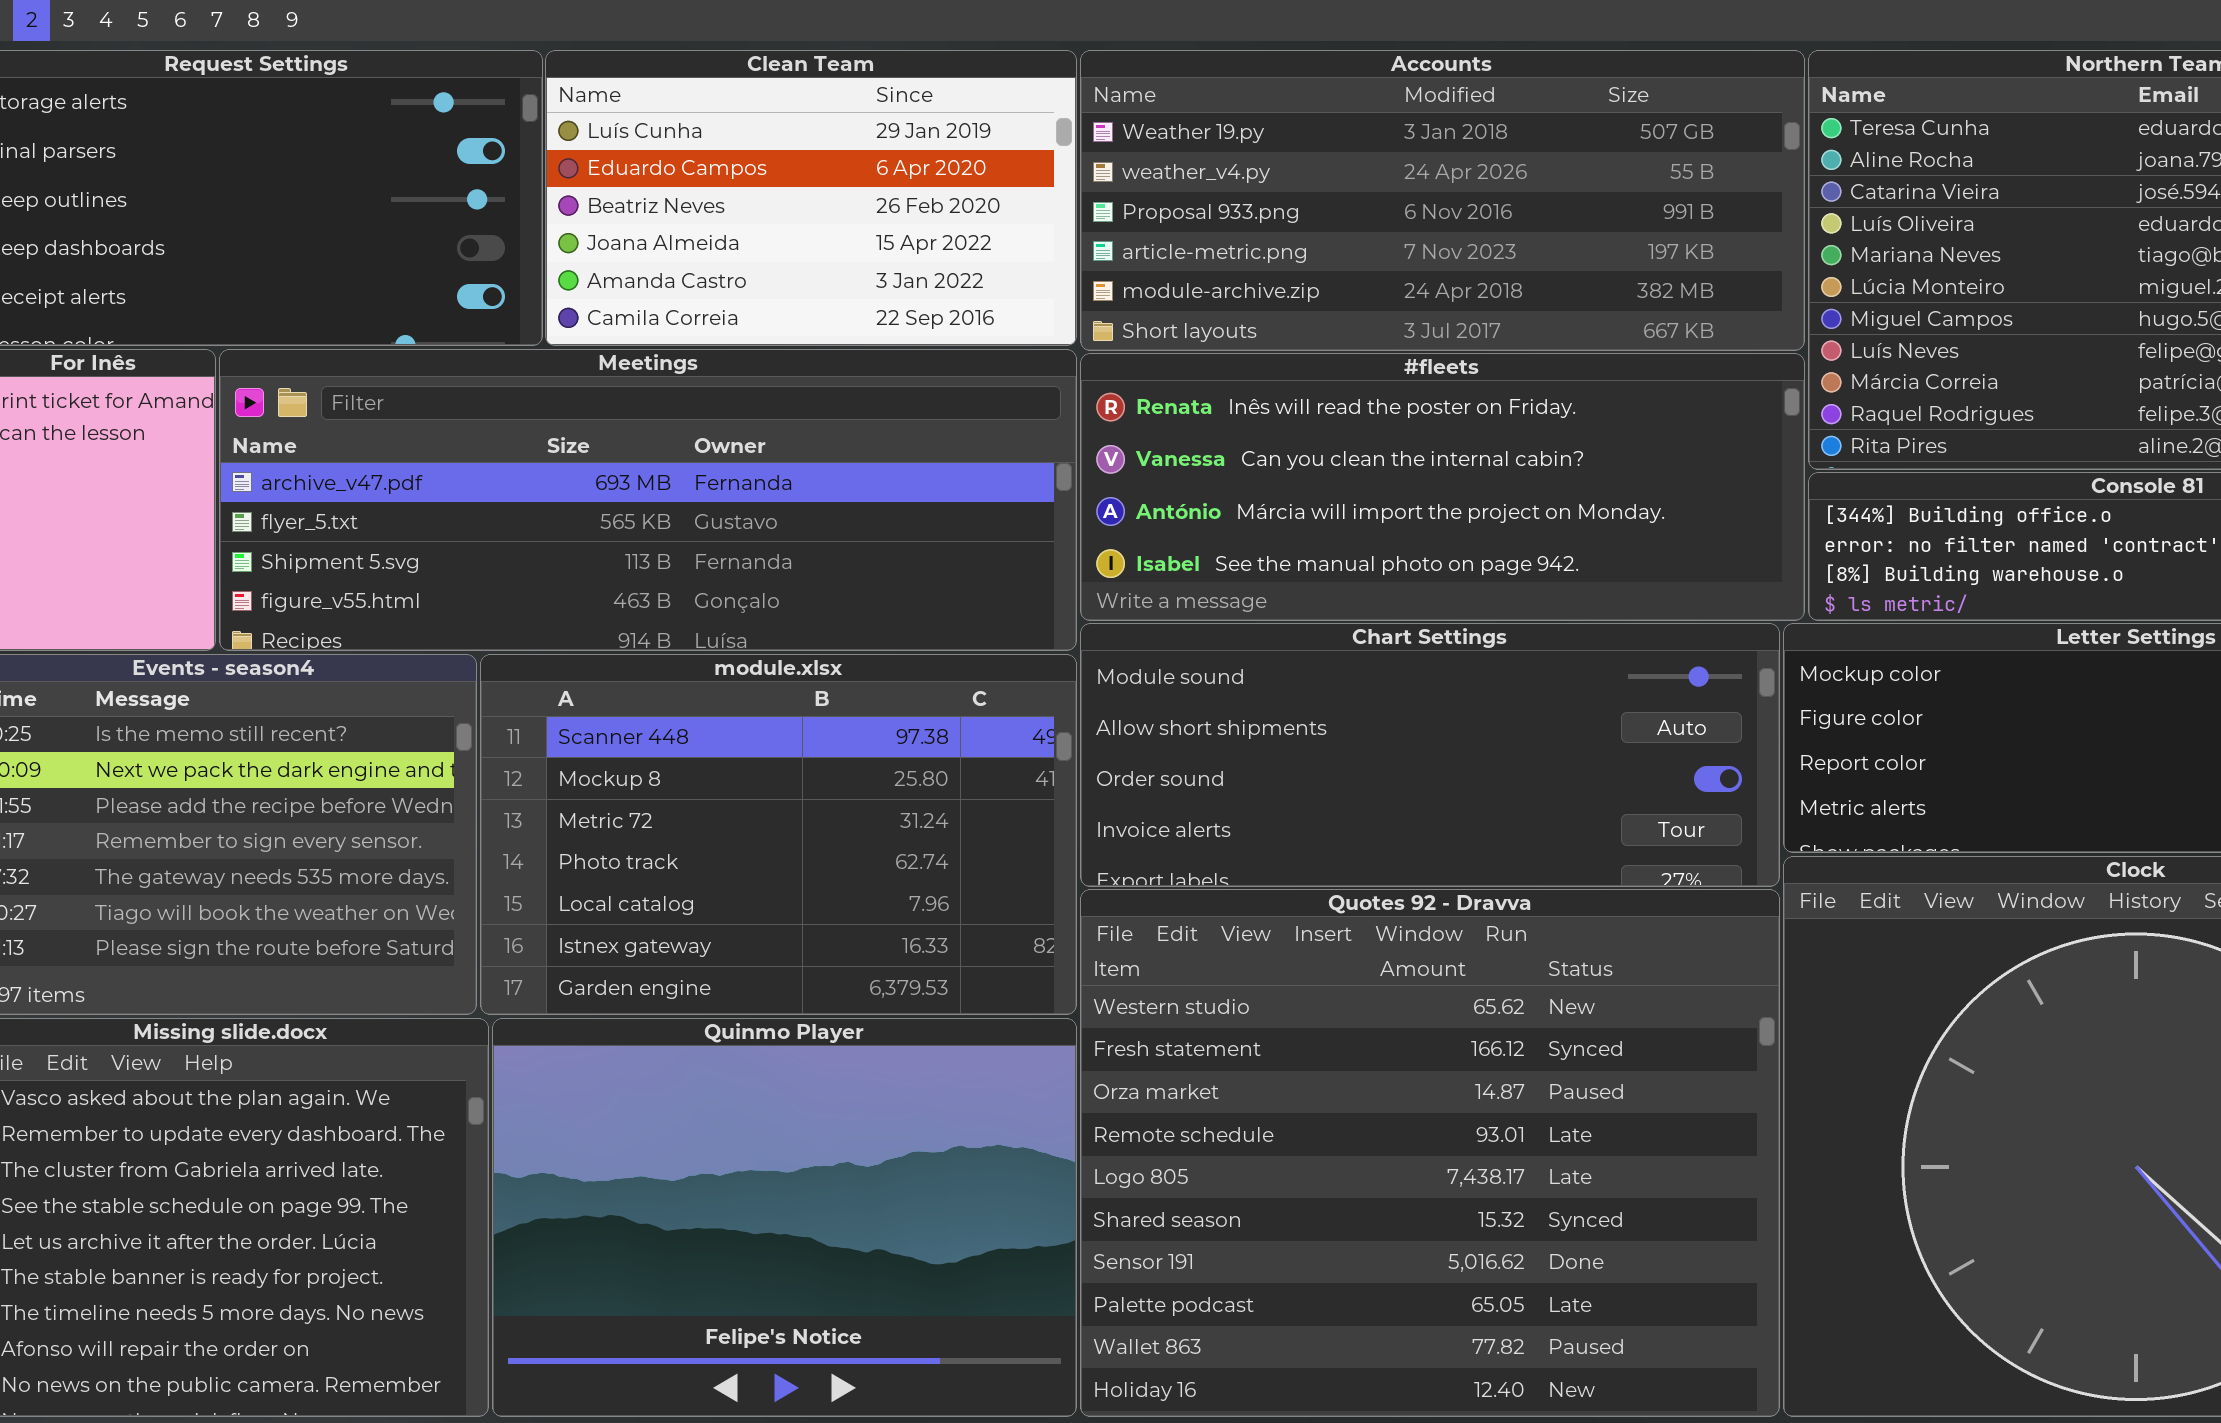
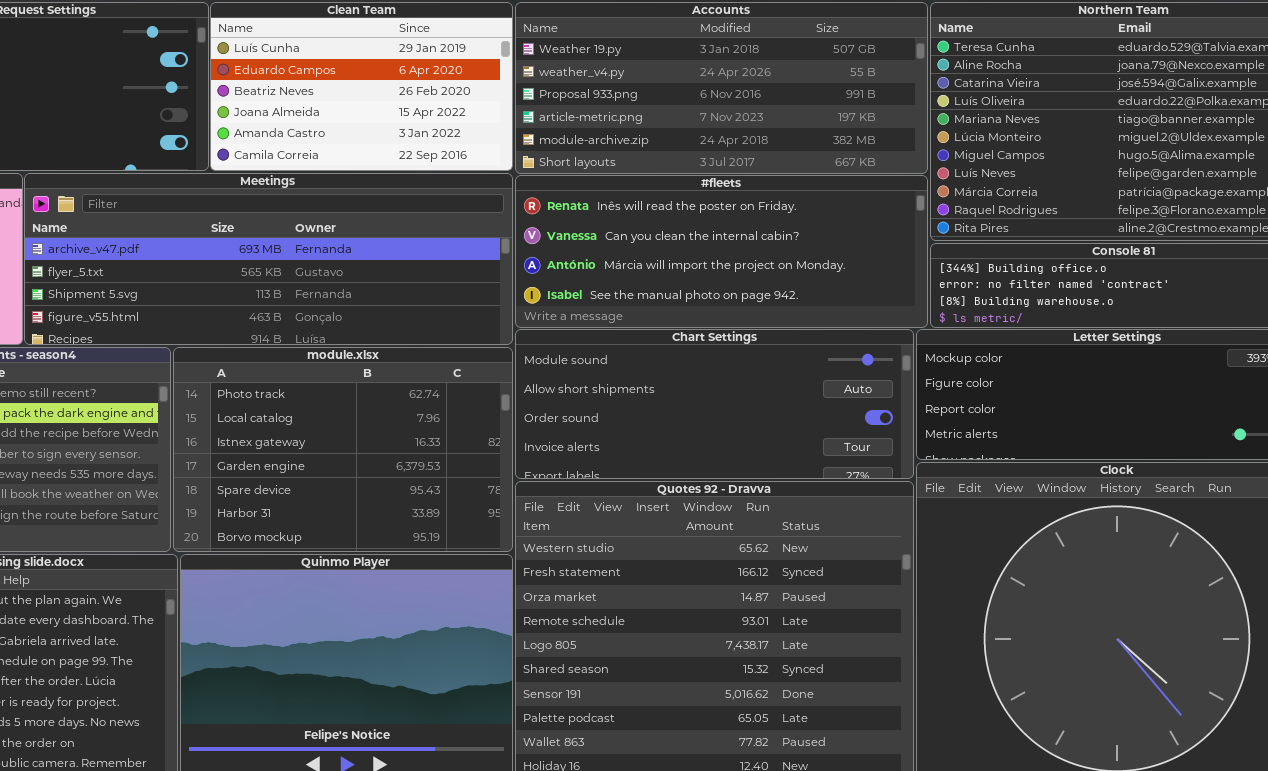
module.xlsx: [480,654,1077,1015] -> [173,347,513,552], scrolled down 3 rows

